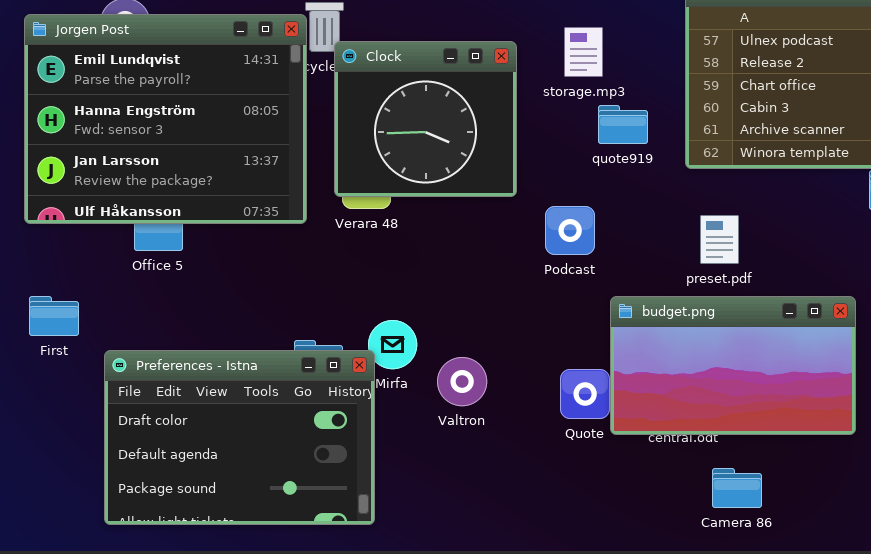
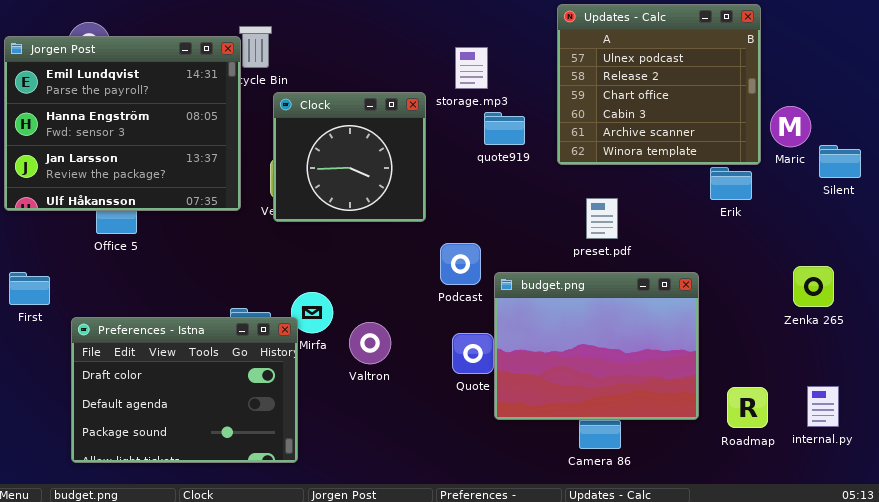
Clock: [334,41,517,197] -> [273,92,426,222], moved
Podcast: [545,206,595,255] -> [440,243,481,285], moved
preset.pdf: [700,215,739,264] -> [586,198,618,239], moved
budget.png: [610,296,856,435] -> [494,272,699,420], resized

